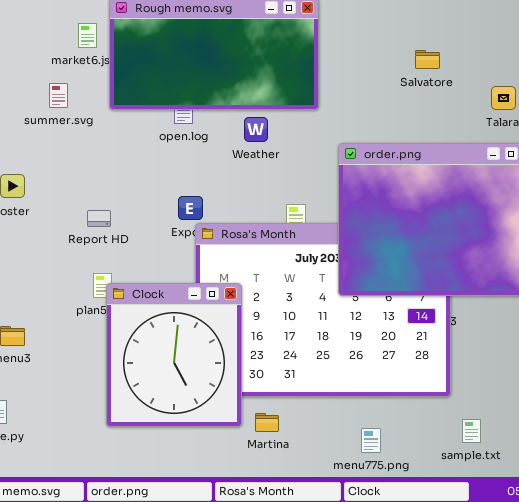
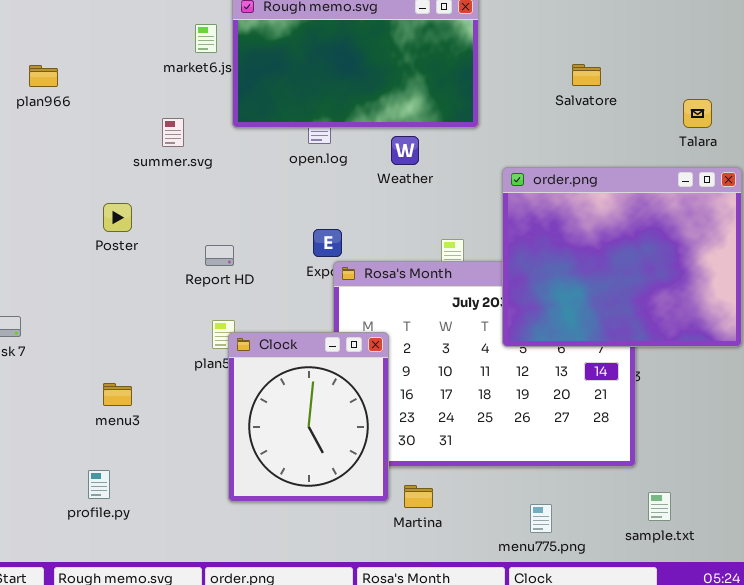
Salvatore: [415,50,440,69] -> [572,64,601,86], moved
summer.svg: [49,83,68,108] -> [162,118,184,147], moved

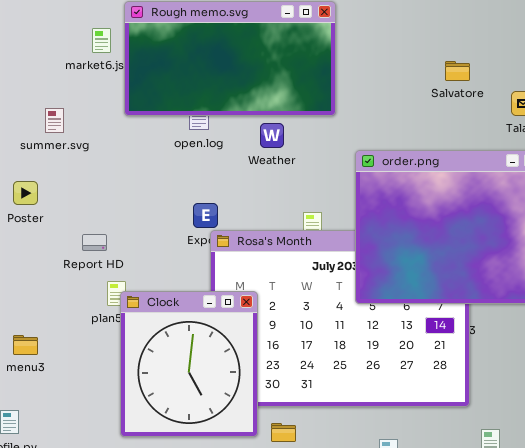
Salvatore: [572,64,601,86] -> [445,61,470,81], moved
summer.svg: [162,118,184,147] -> [45,108,64,133], moved
Report HD: [205,245,234,266] -> [82,234,107,251], moved

